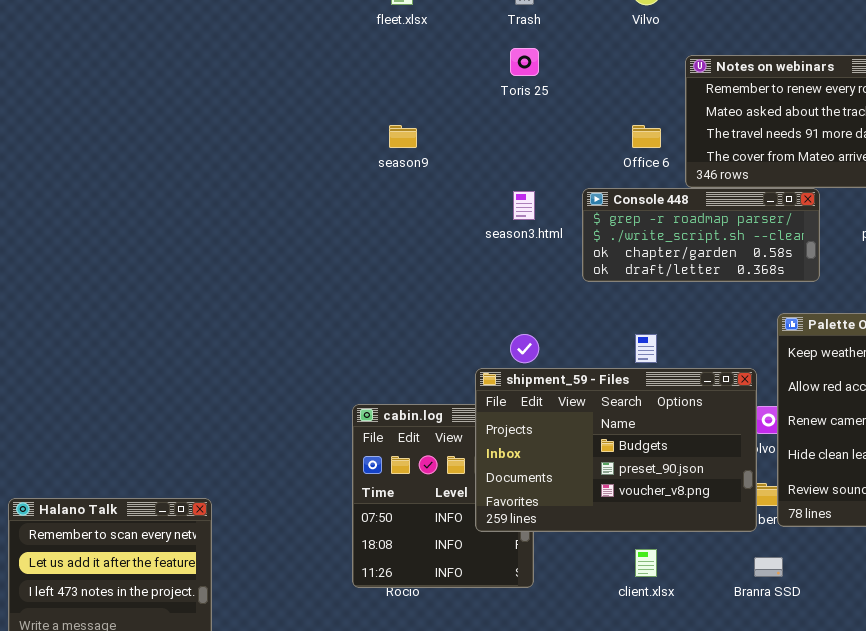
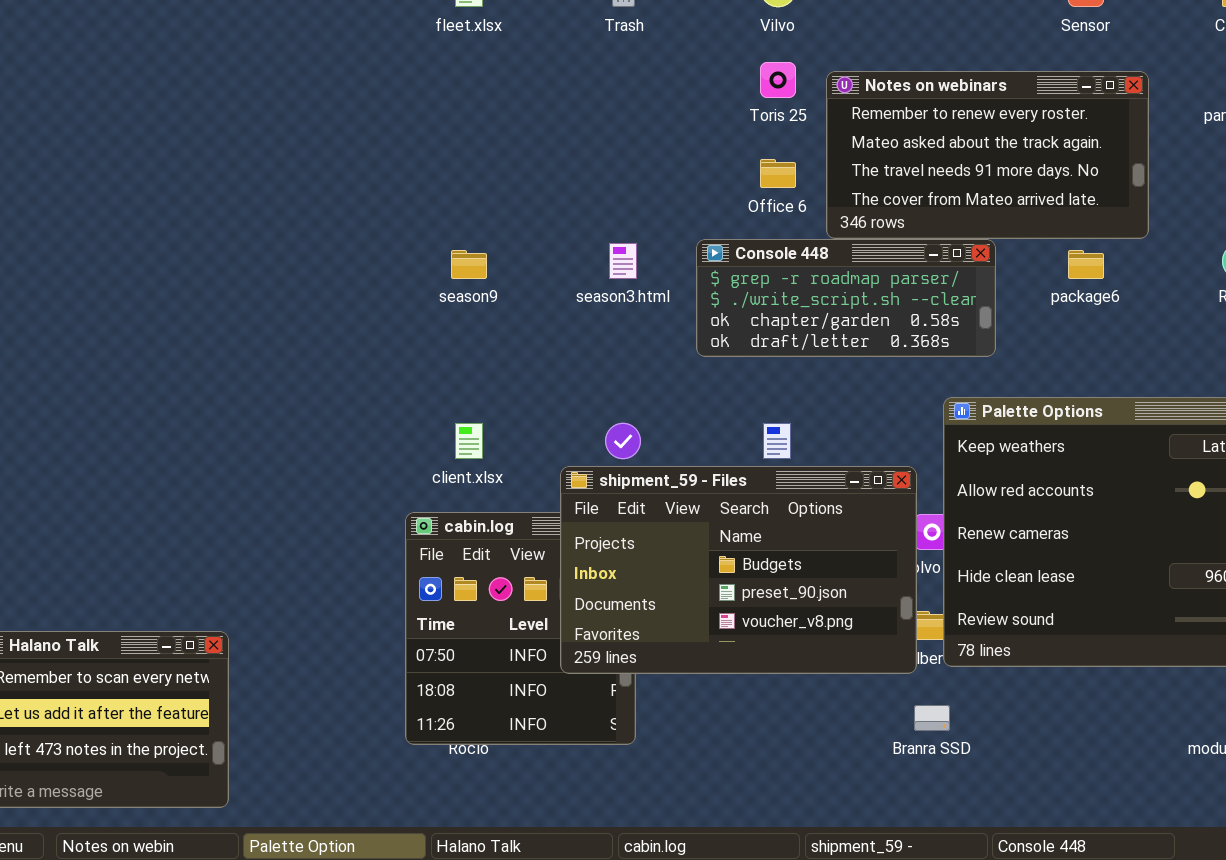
Toris 25: [510,48,539,76] -> [760,62,796,98], moved
season9: [389,125,417,148] -> [451,250,487,279], moved
client.xlsx: [635,549,657,577] -> [455,423,483,459], moved

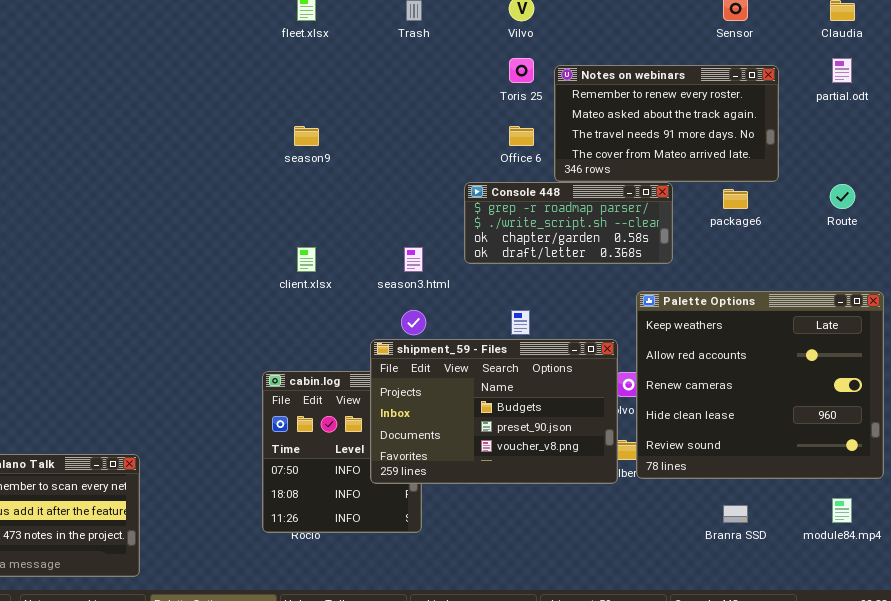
season3.html: [609,243,637,279] -> [404,247,423,272], moved
season9: [451,250,487,279] -> [294,126,319,146], moved
client.xlsx: [455,423,483,459] -> [297,247,316,272], moved
Branra SSD: [914,705,950,731] -> [723,505,748,523], moved

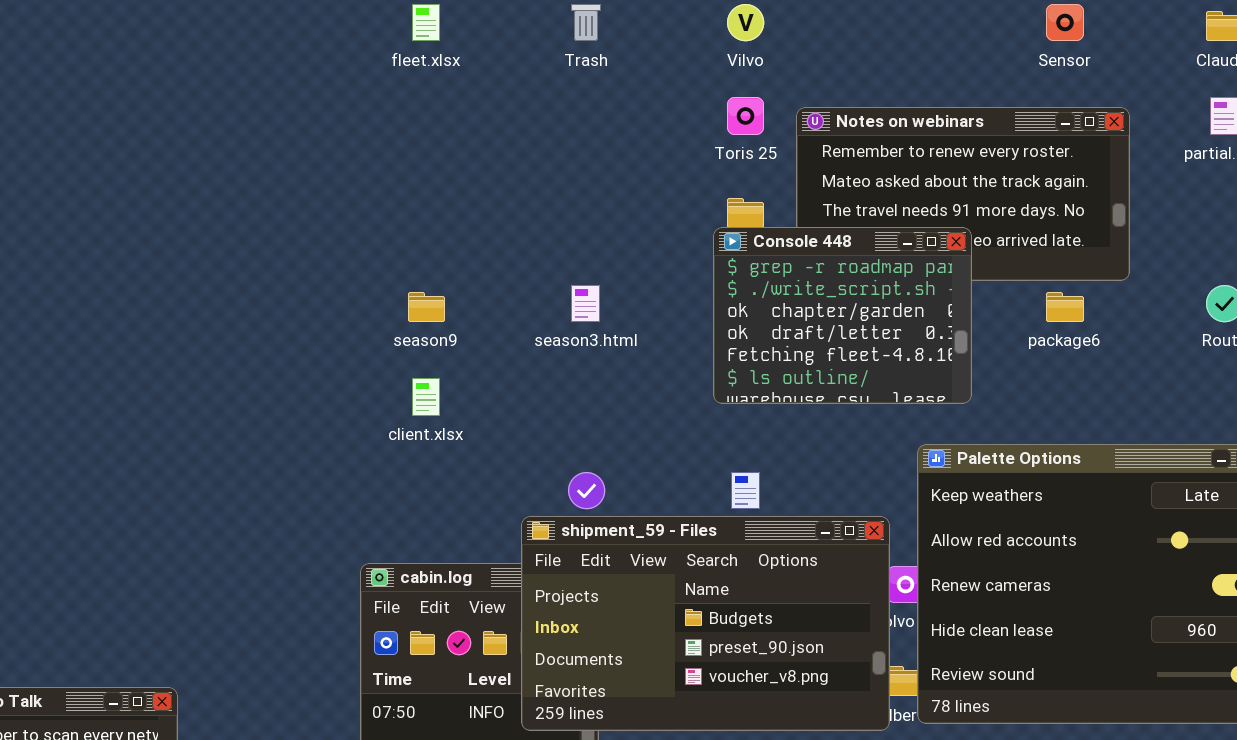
season9: [294,126,319,146] -> [408,292,445,322], moved
Console 448: [464,182,673,264] -> [713,227,972,404], resized
season3.html: [404,247,423,272] -> [571,285,600,322], moved

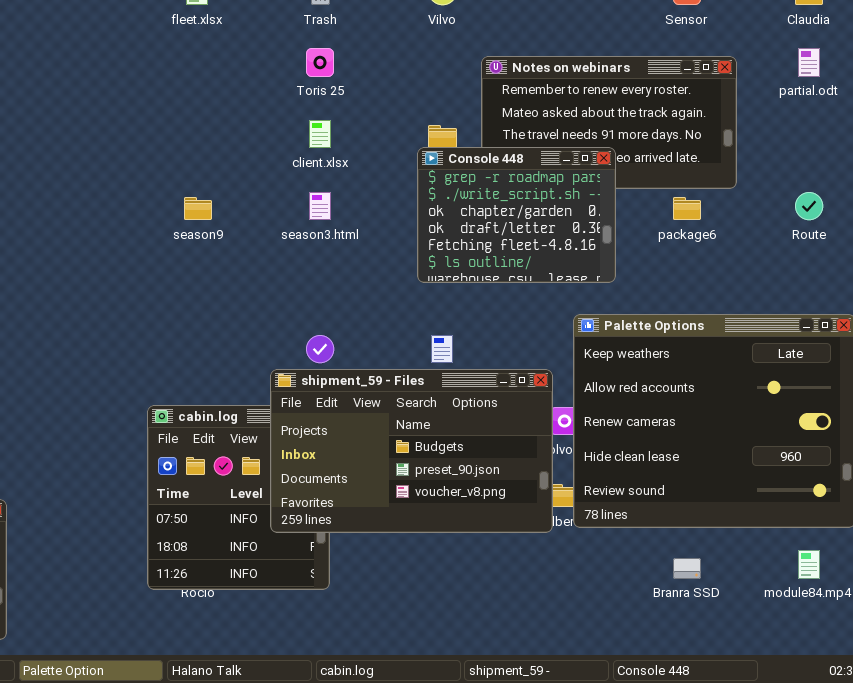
Toris 25: [727,97,764,135] -> [306,48,334,77], moved
client.xlsx: [412,378,440,416] -> [309,120,331,148], moved

